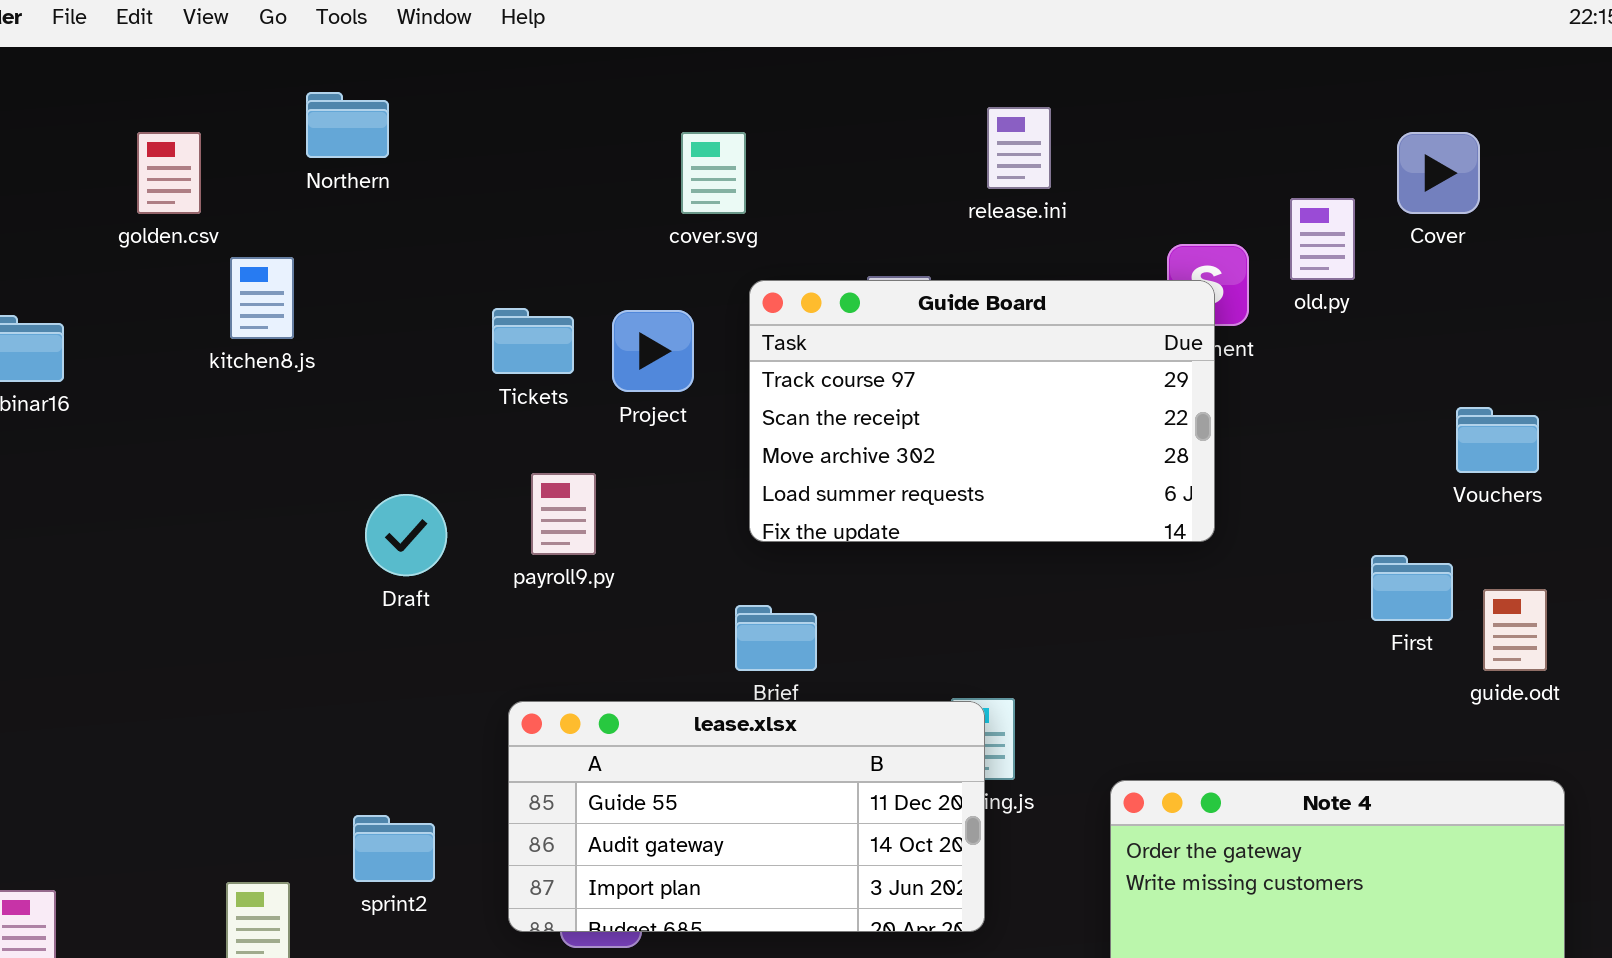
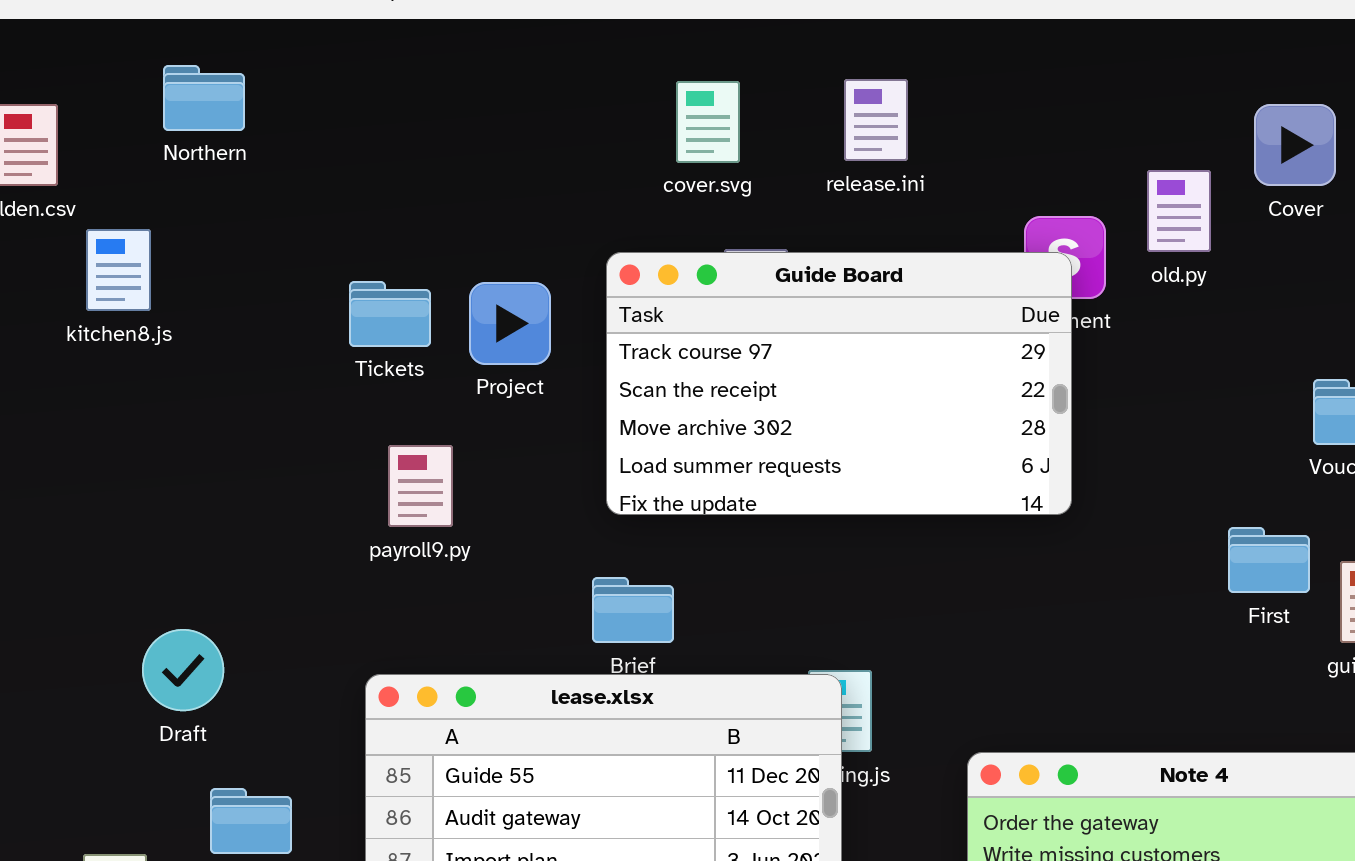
cover.svg: [681,132,746,214] -> [676,81,740,163], moved
Draft: [365,494,447,576] -> [142,629,224,711], moved

